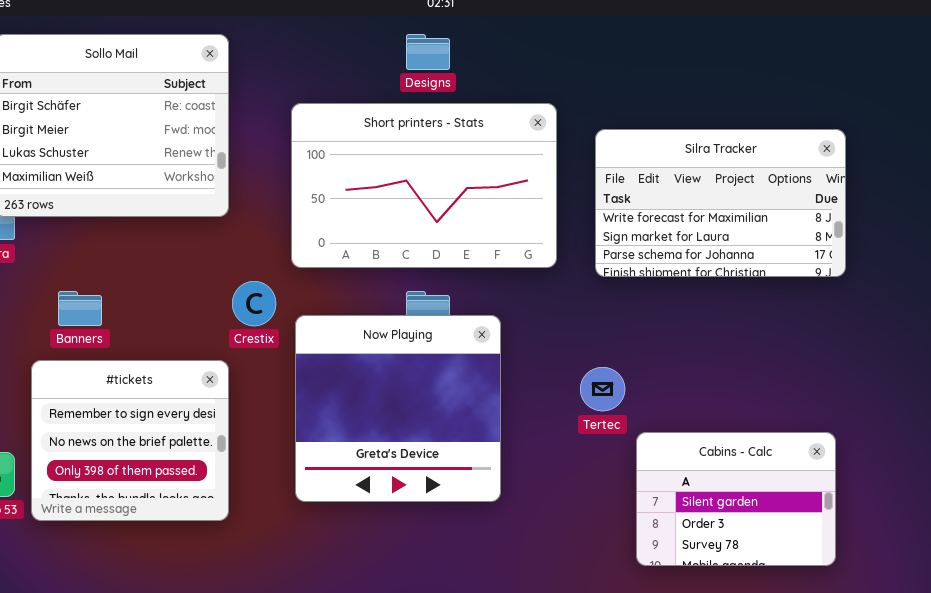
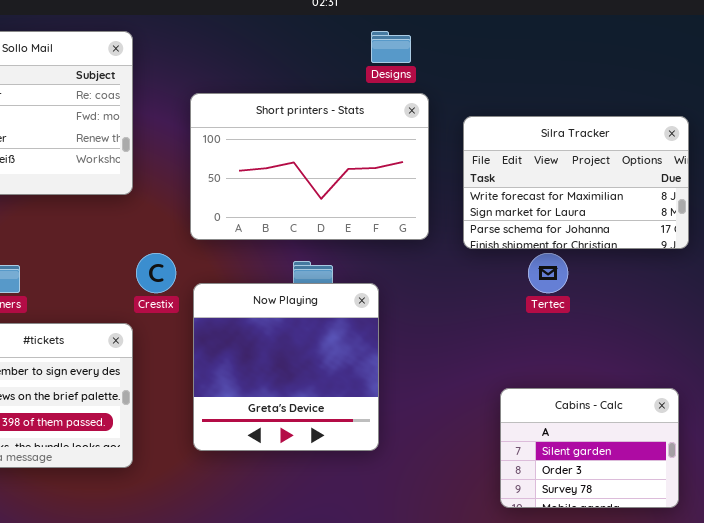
Designs: [406,34,450,70] -> [371,31,411,63], moved
Tertec: [580,367,625,411] -> [528,253,568,293], moved

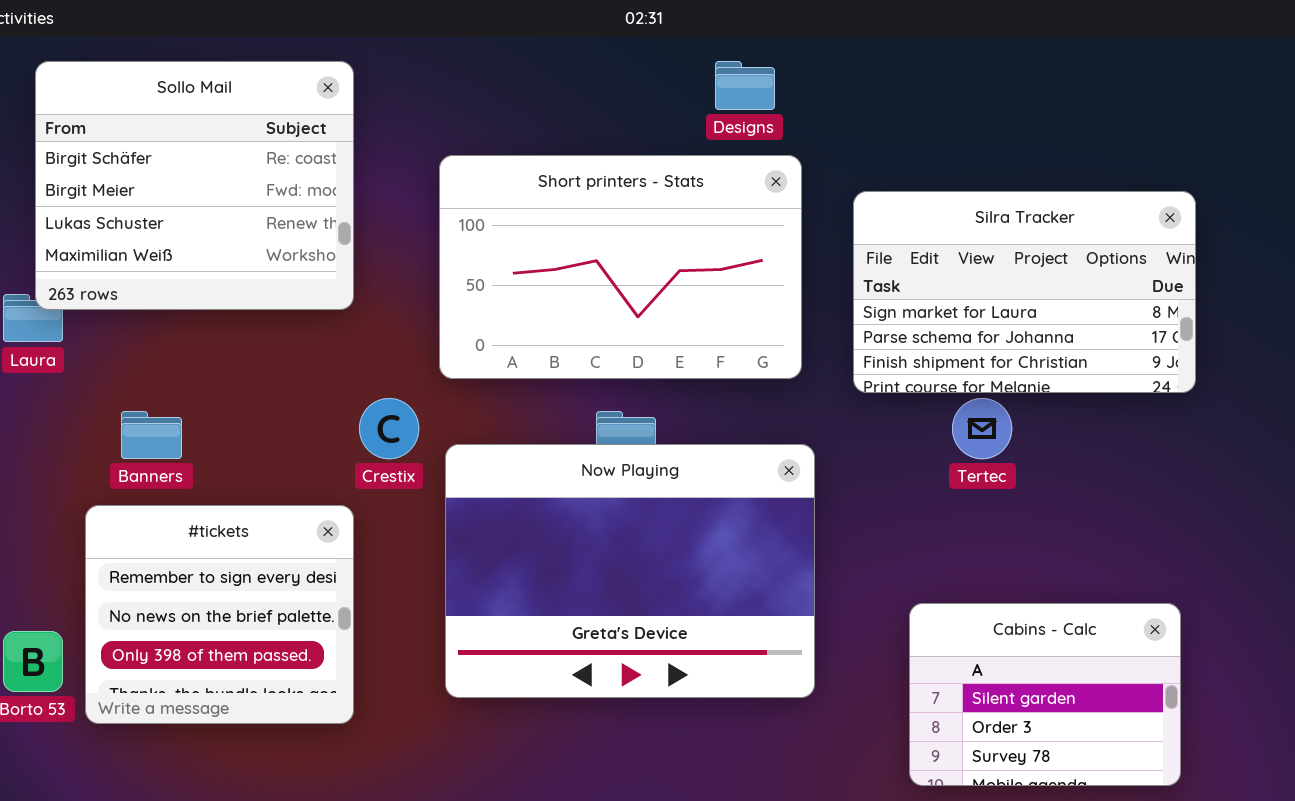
Silra Tracker: [463,116,689,249] -> [853,191,1196,393], scrolled down 1 row
Now Playing: [193,283,379,451] -> [445,444,815,698], resized

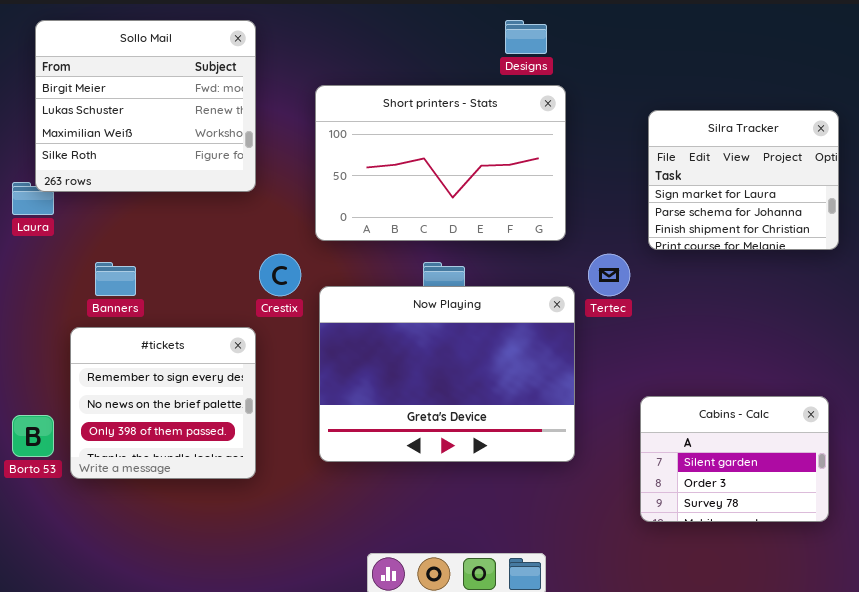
Sollo Mail: [35,61,354,310] -> [35,20,256,192], scrolled down 1 row
Silra Tracker: [853,191,1196,393] -> [648,110,839,250], resized
Tertec: [952,398,1012,459] -> [588,254,630,296], moved

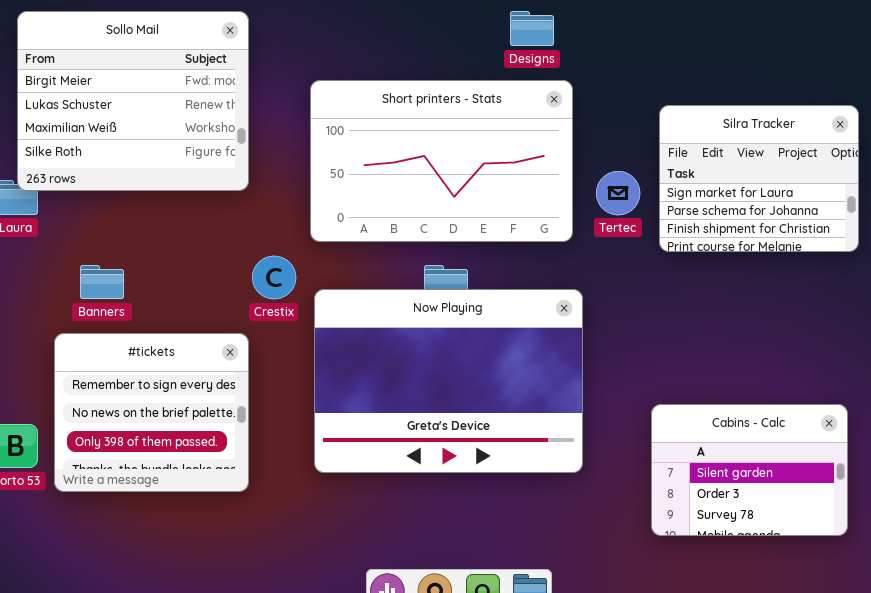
Tertec: [588,254,630,296] -> [596,171,640,215], moved

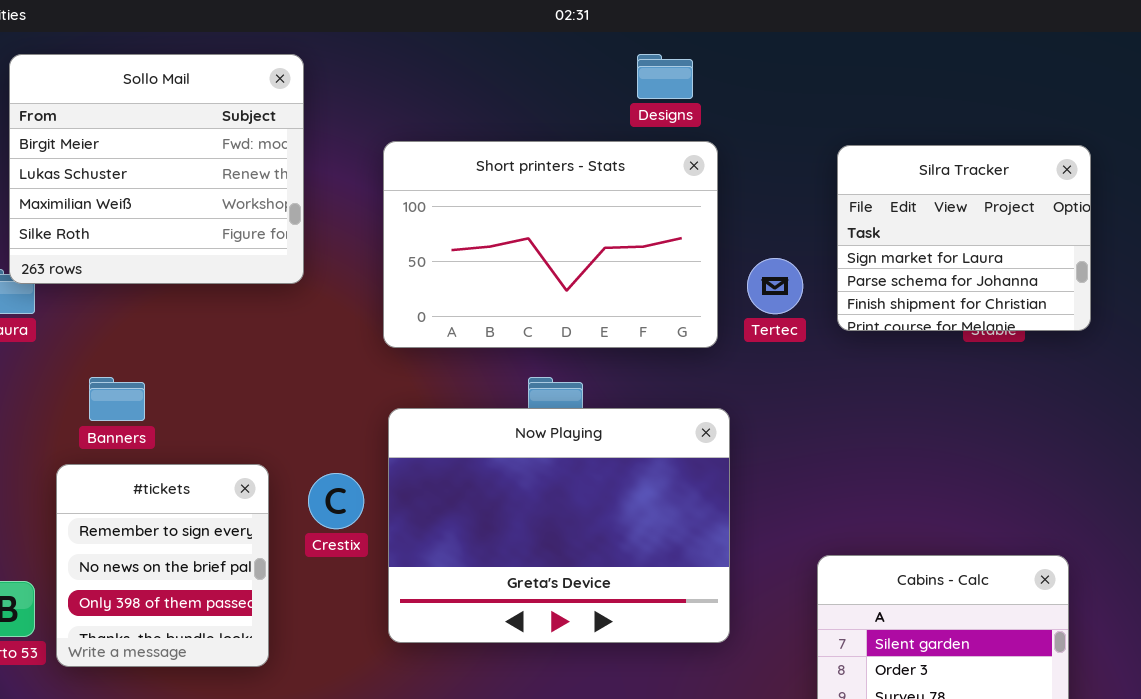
Silra Tracker: [659,105,859,252] -> [837,145,1091,331], moved
Crestix: [252,256,296,299] -> [308,473,364,529], moved
#tickets: [54,333,249,492] -> [56,464,269,667], resized

